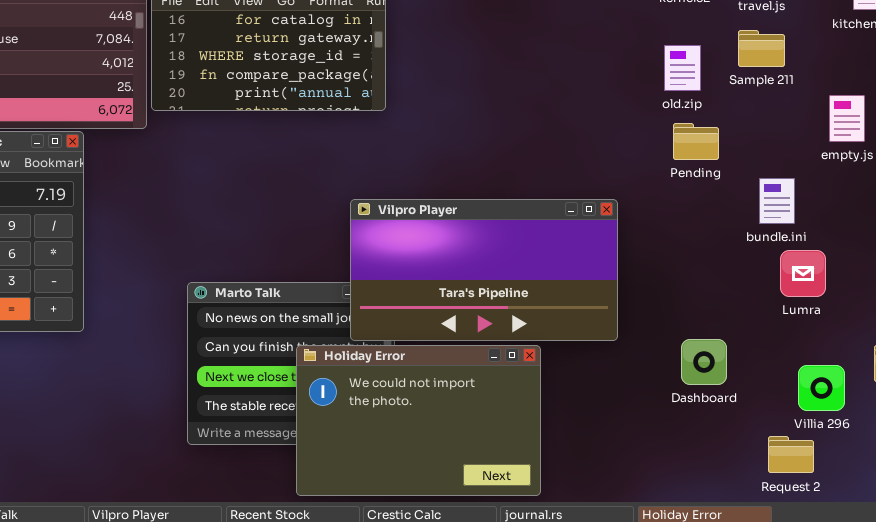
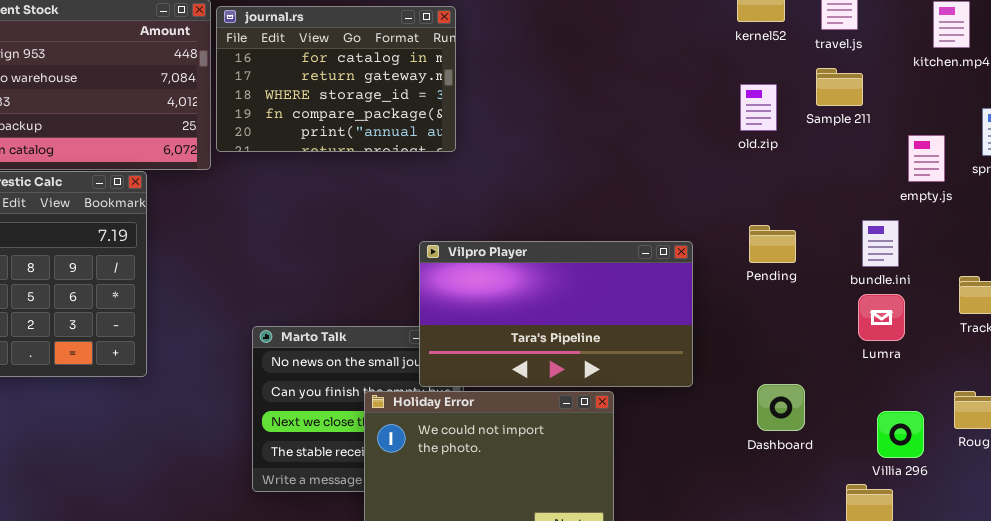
Pending: [673,123,719,160] -> [749,225,796,263], moved
bundle.ini: [759,178,795,224] -> [862,220,899,267], moved

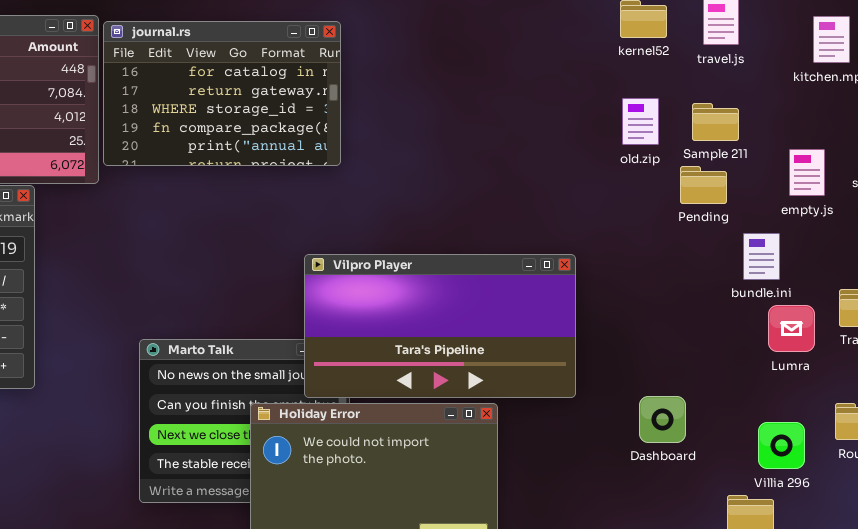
Sample 211: [816,68,863,106] -> [692,103,739,141], moved
Pending: [749,225,796,263] -> [680,166,727,204], moved
Lumra: [858,294,905,341] -> [768,305,815,352], moved

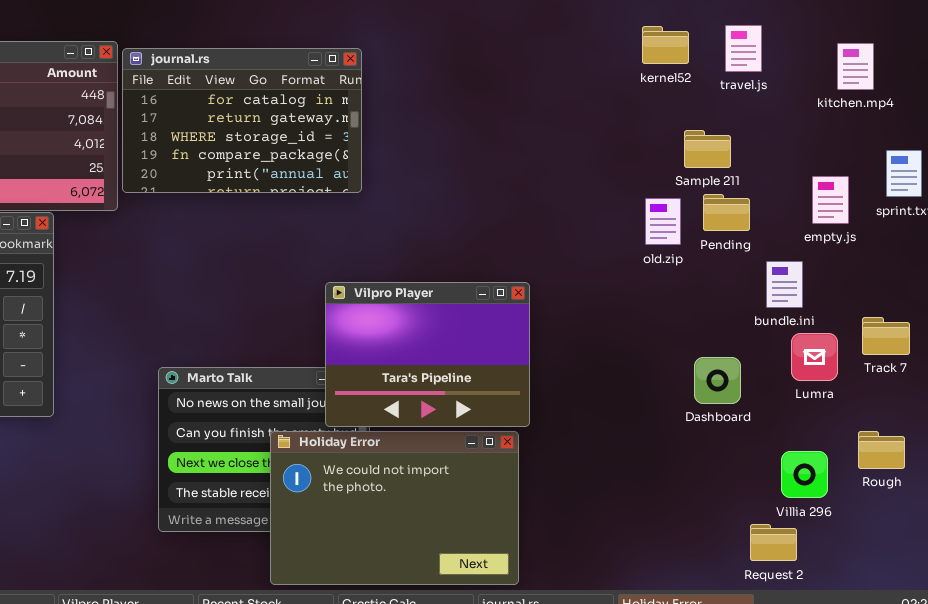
old.zip: [622,98,659,145] -> [645,198,681,245], moved
Sample 211: [692,103,739,141] -> [684,130,731,168], moved
Vilpro Player: [304,254,576,398] -> [325,282,530,427], resized
Dashboard: [639,396,686,443] -> [694,357,741,404], moved

